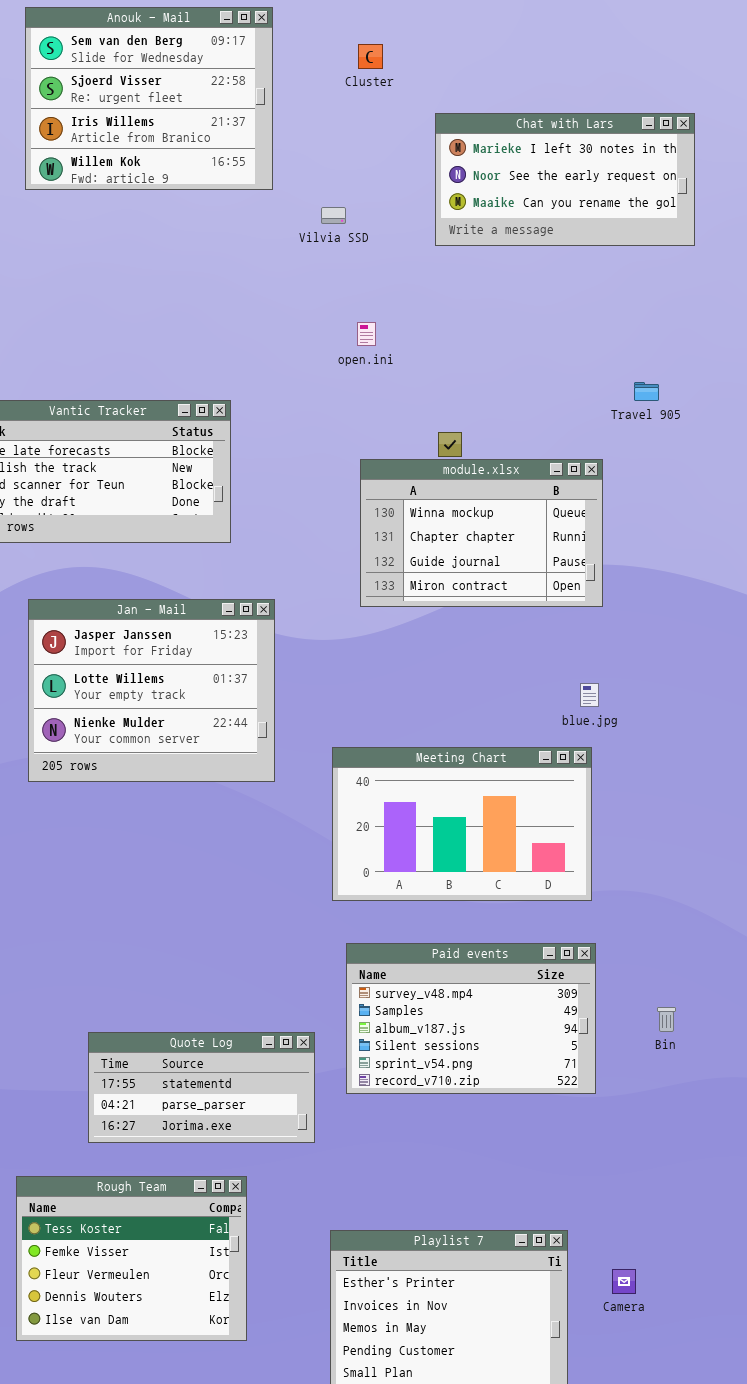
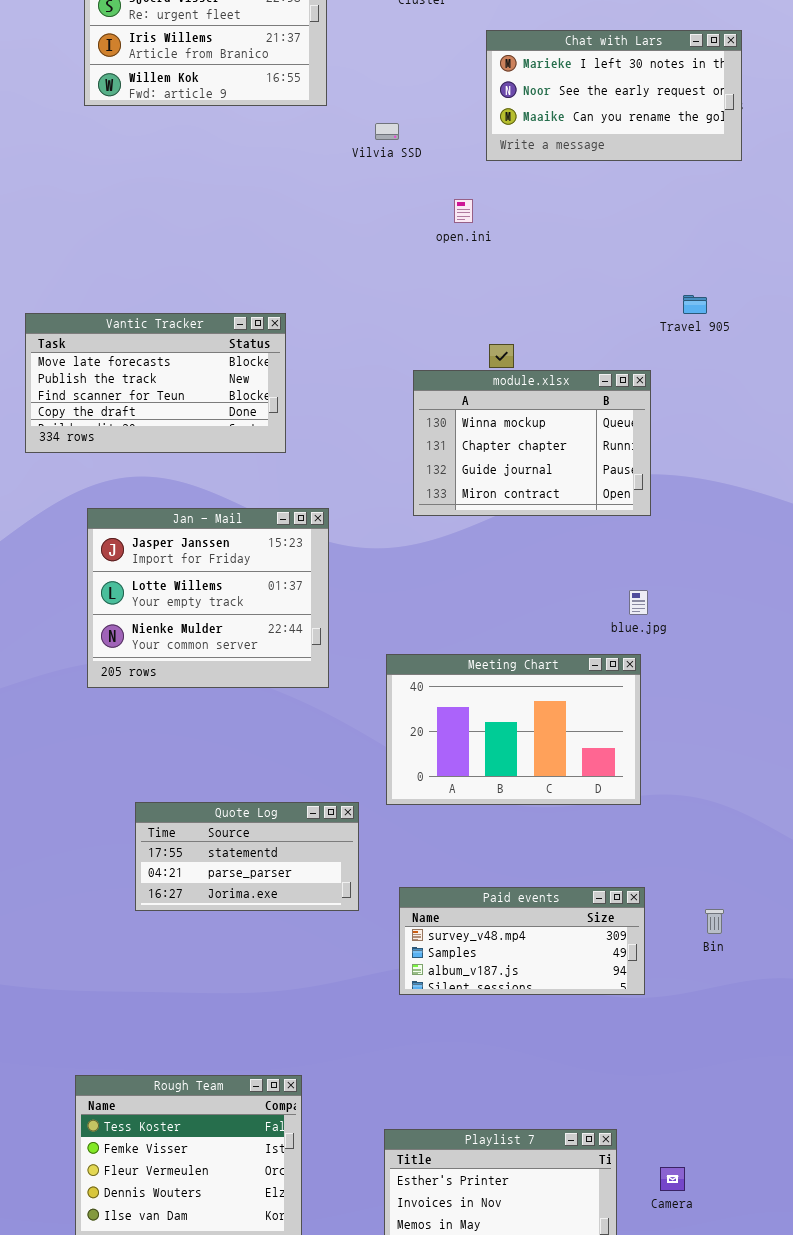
open.ini: [357,322,376,346] -> [454,199,473,223], moved
Paid events: [346,943,596,1094] -> [399,887,645,995], resized
Quote Log: [88,1032,315,1143] -> [135,802,359,911], moved

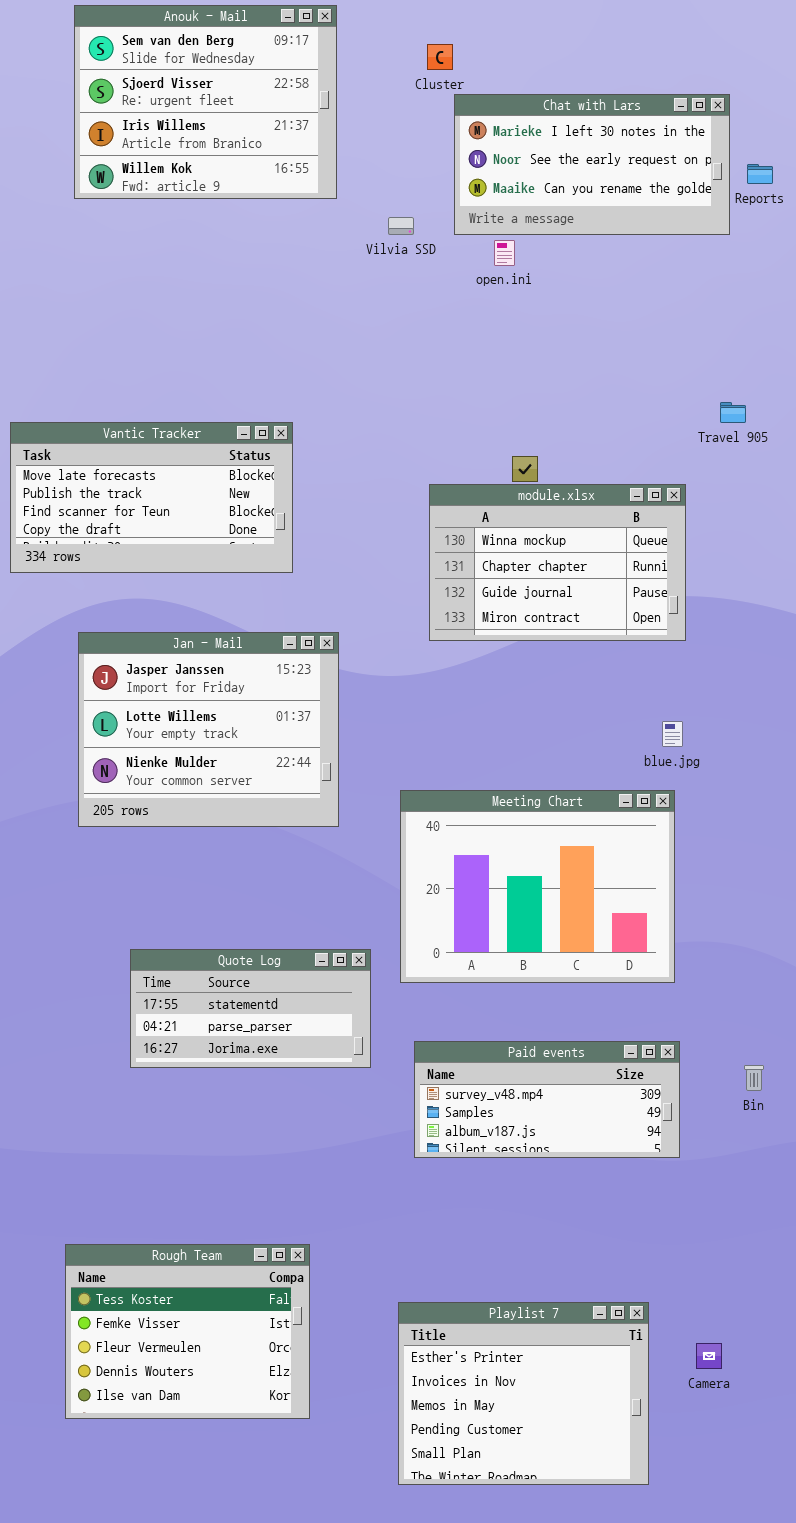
Chat with Lars: [486,30,742,161] -> [454,94,730,235], moved
open.ini: [454,199,473,223] -> [494,240,515,266], moved
Meeting Chart: [386,654,641,805] -> [400,790,675,983], resized

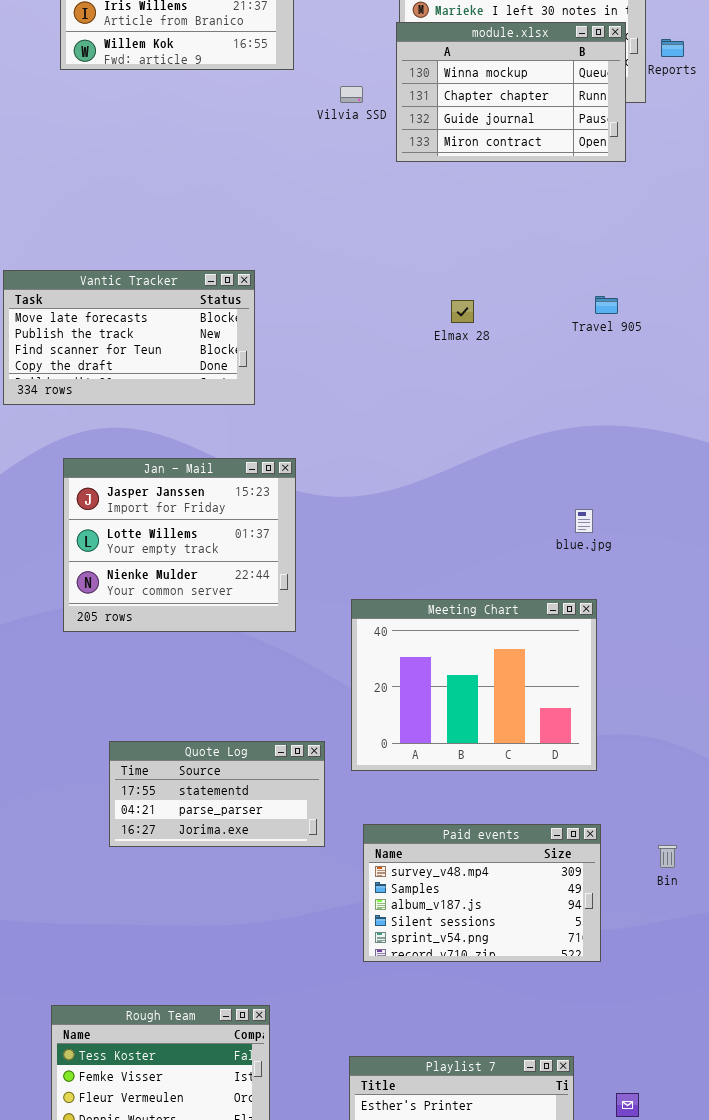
Travel 905: [720,402,746,423] -> [595,296,618,314], moved
module.xlsx: [429,484,686,641] -> [396,22,626,162], moved
blue.jpg: [662,721,683,747] -> [575,509,593,533], moved
Paid events: [414,1041,680,1158] -> [363,824,601,962], resized

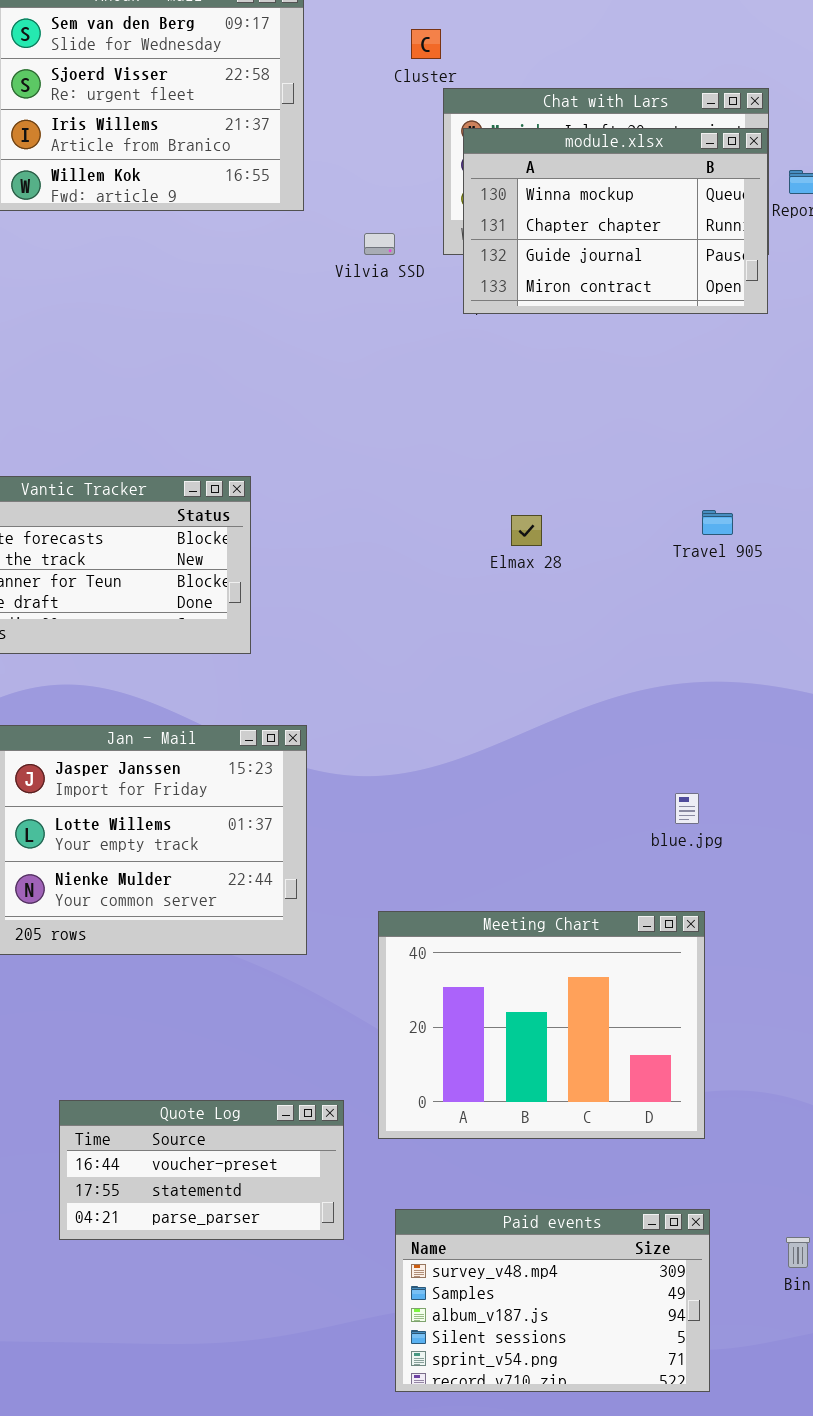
module.xlsx: [396,22,626,162] -> [463,128,768,314], moved
Quote Log: [109,741,325,847] -> [59,1100,344,1240], scrolled up 1 row

